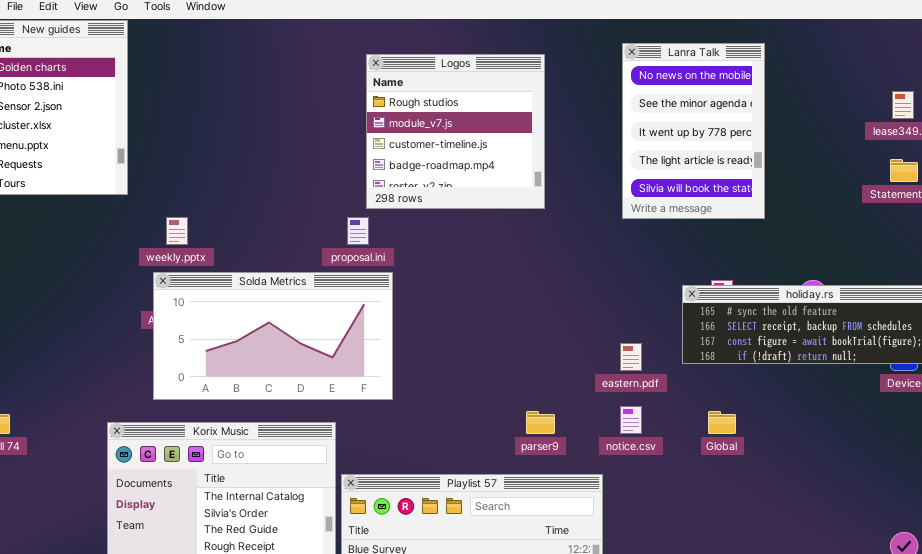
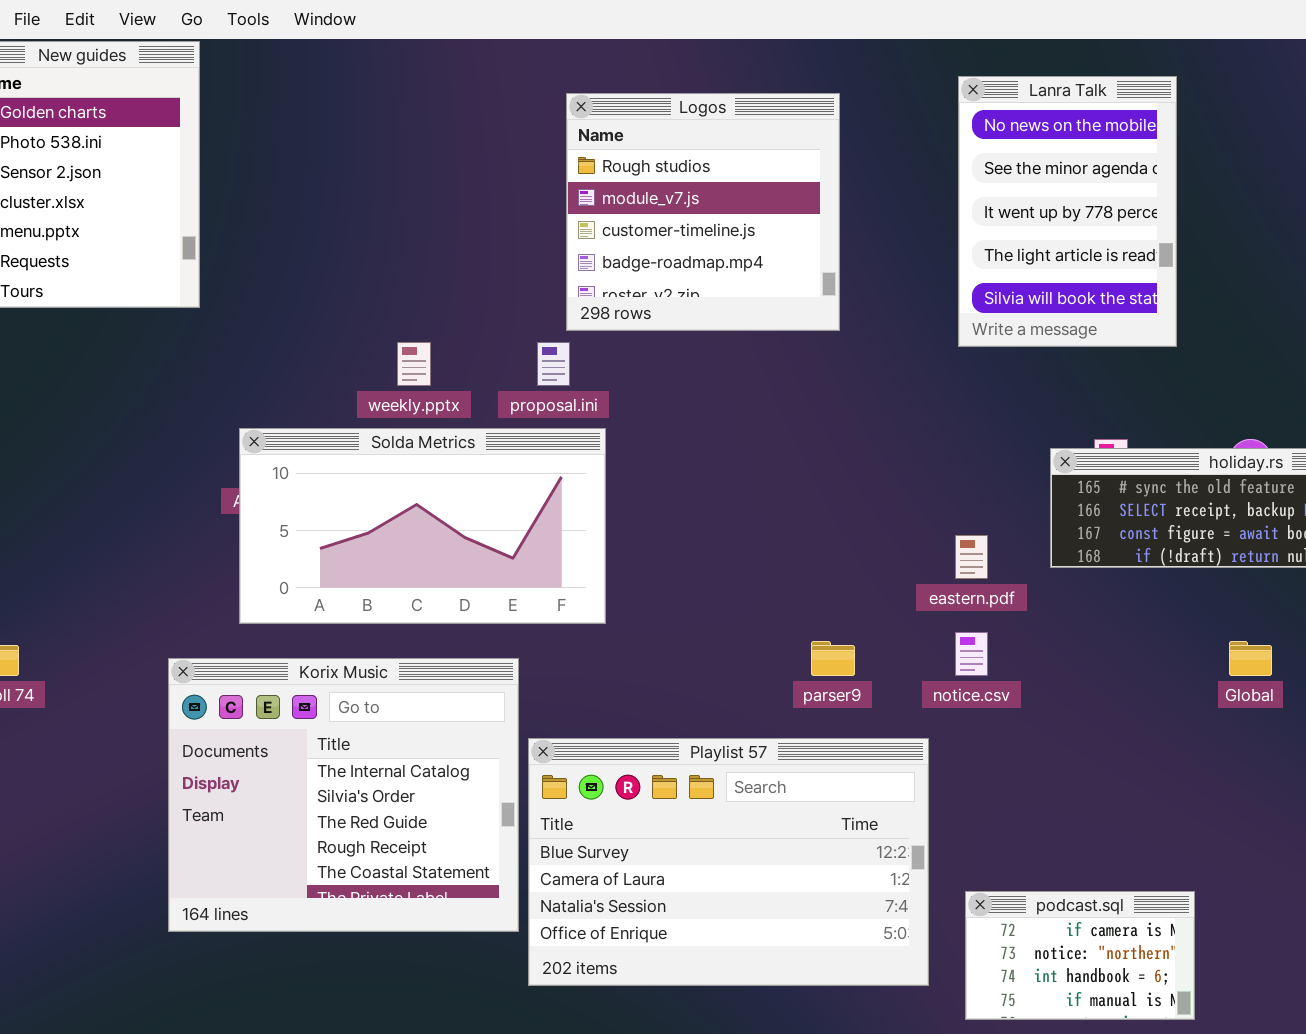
weekly.pptx: [166,217,188,245] -> [397,342,431,386], moved
Global: [708,411,736,434] -> [1229,641,1272,676], moved

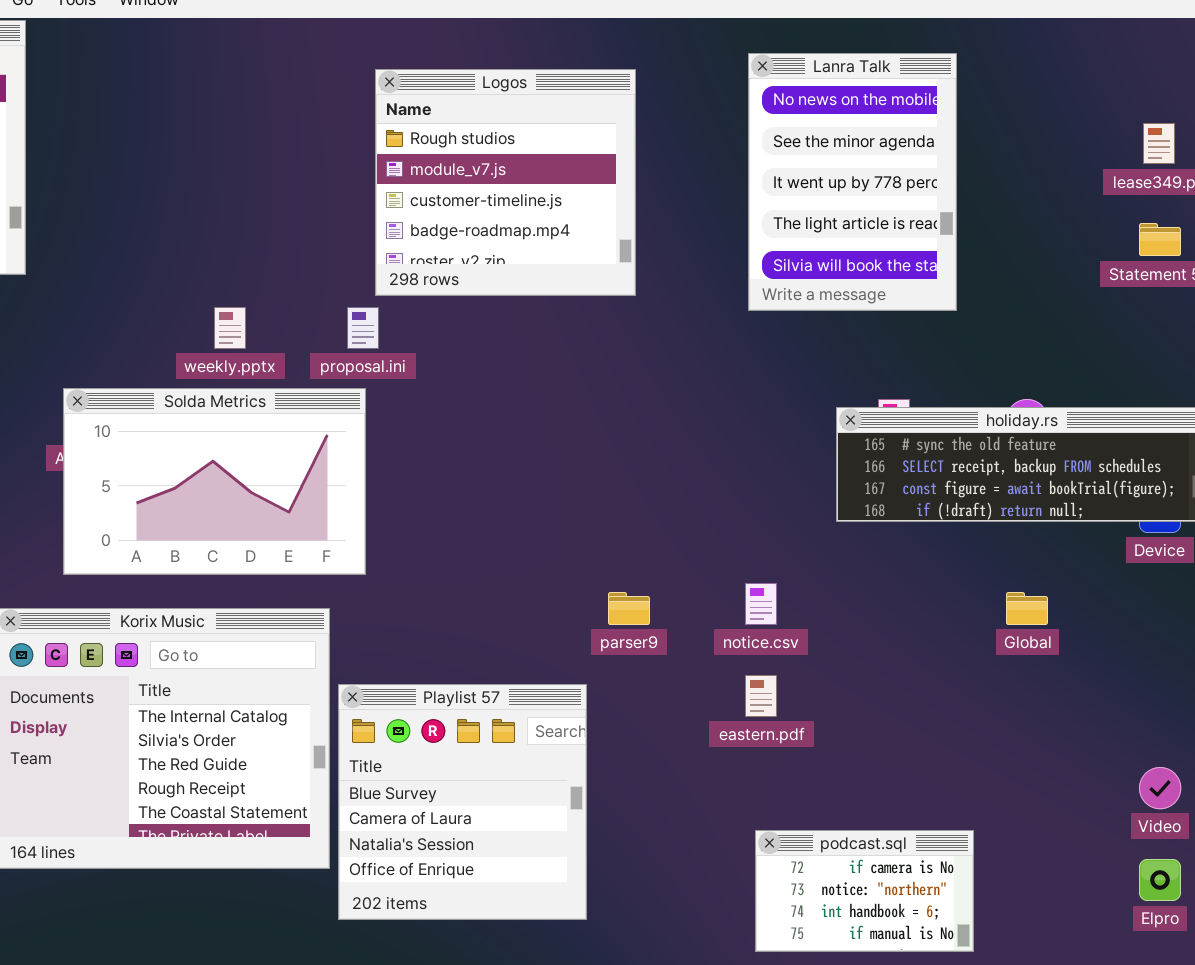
Solda Metrics: [239,428,606,624] -> [63,388,366,575], resized
eastern.pdf: [955,535,988,579] -> [745,675,777,717], moved
Playlist 57: [528,738,929,986] -> [338,684,587,920], resized

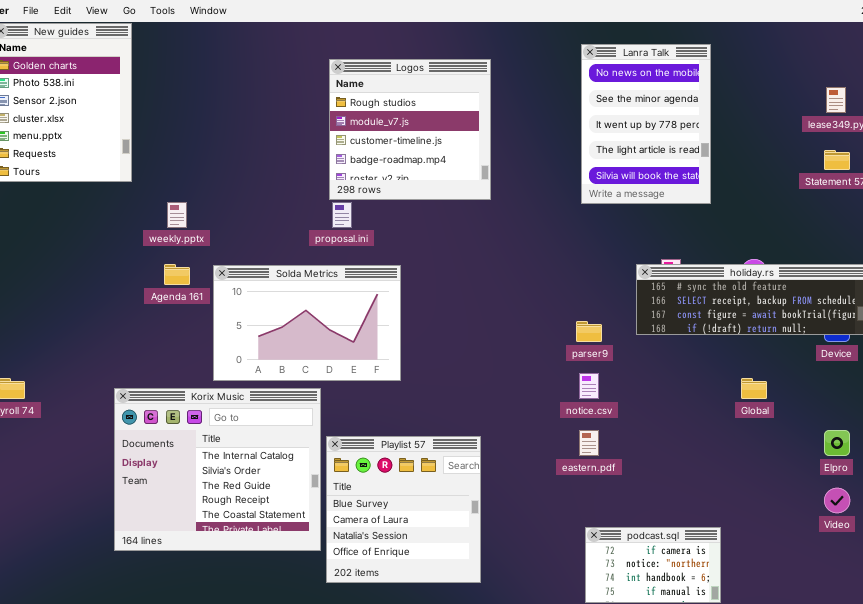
Logos: [375,69,636,296] -> [329,59,491,200], moved
weekly.pptx: [214,307,246,349] -> [167,202,187,228], moved
Solda Metrics: [63,388,366,575] -> [213,265,401,381], moved
parser9: [608,592,650,625] -> [576,321,602,342], moved
Elpro: [1139,859,1181,901] -> [824,430,850,456], moved

